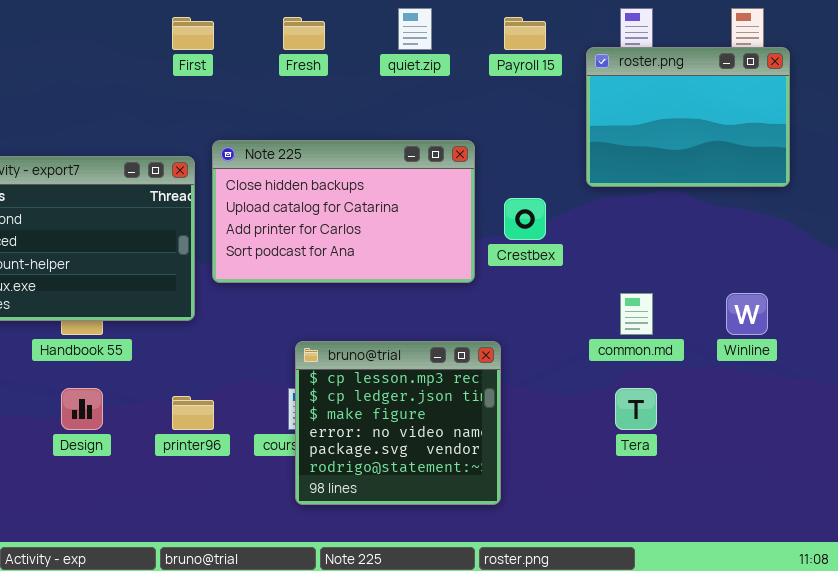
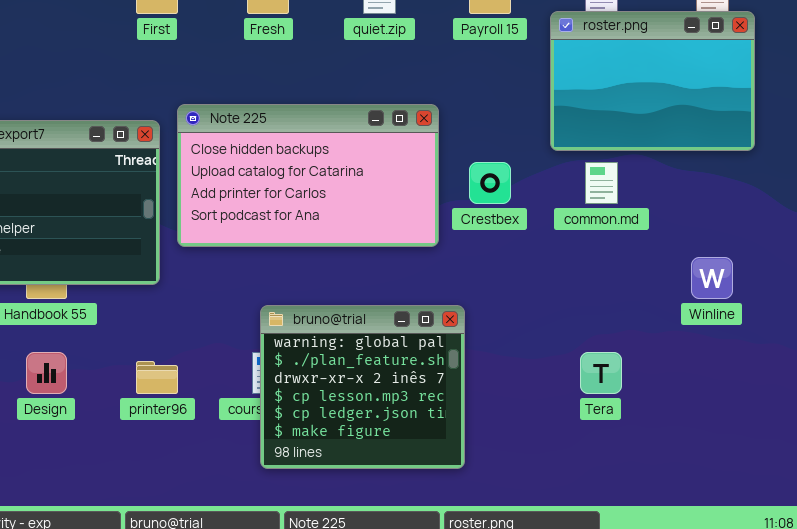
common.md: [620,293,653,335] -> [585,162,618,204], moved
bruno@trial: [295,341,501,505] -> [260,305,465,469], scrolled up 3 rows

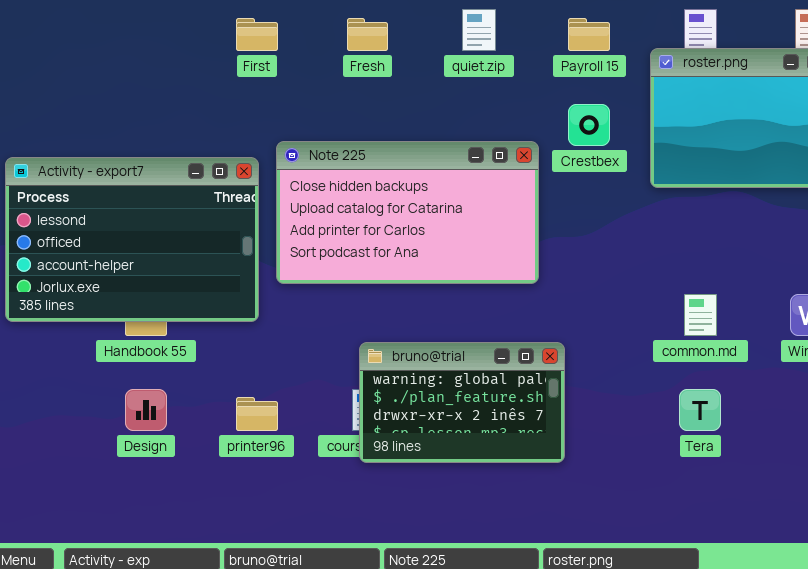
Crestbex: [469,162,511,204] -> [568,104,610,146], moved
common.md: [585,162,618,204] -> [684,294,717,336], moved
bruno@trial: [260,305,465,469] -> [359,342,565,463], resized

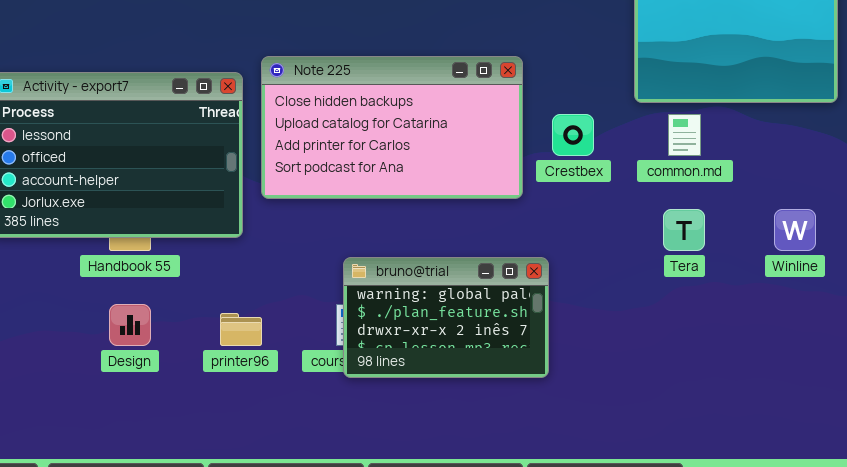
Crestbex: [568,104,610,146] -> [552,114,594,156], moved
common.md: [684,294,717,336] -> [668,114,701,156], moved
Tera: [679,389,721,431] -> [663,209,705,251], moved

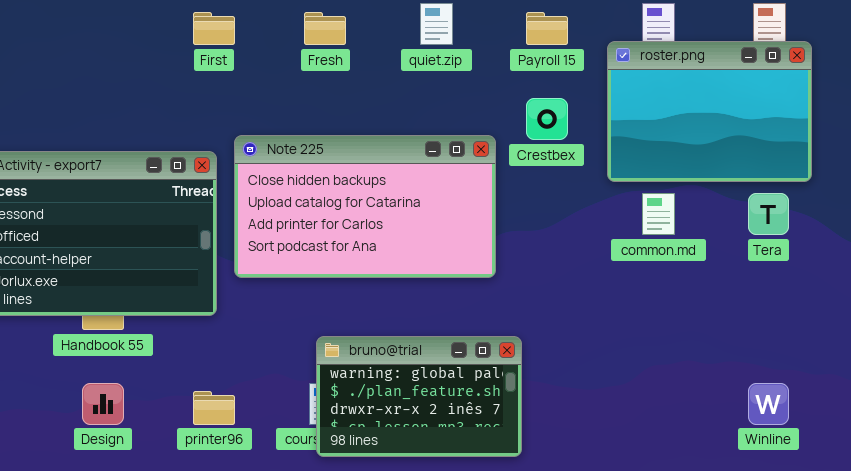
Crestbex: [552,114,594,156] -> [526,98,568,140], moved
Tera: [663,209,705,251] -> [748,193,789,235], moved
Winline: [774,209,816,251] -> [748,383,789,425], moved

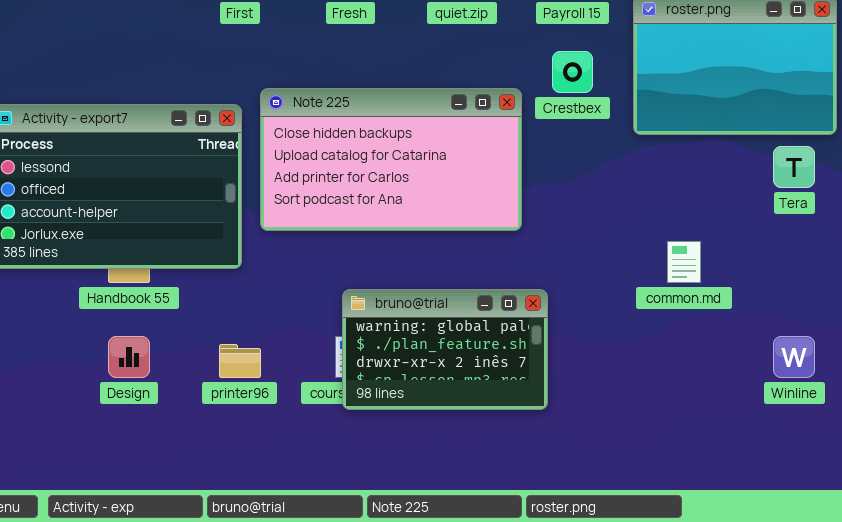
common.md: [642,193,675,235] -> [667,241,701,283], moved

